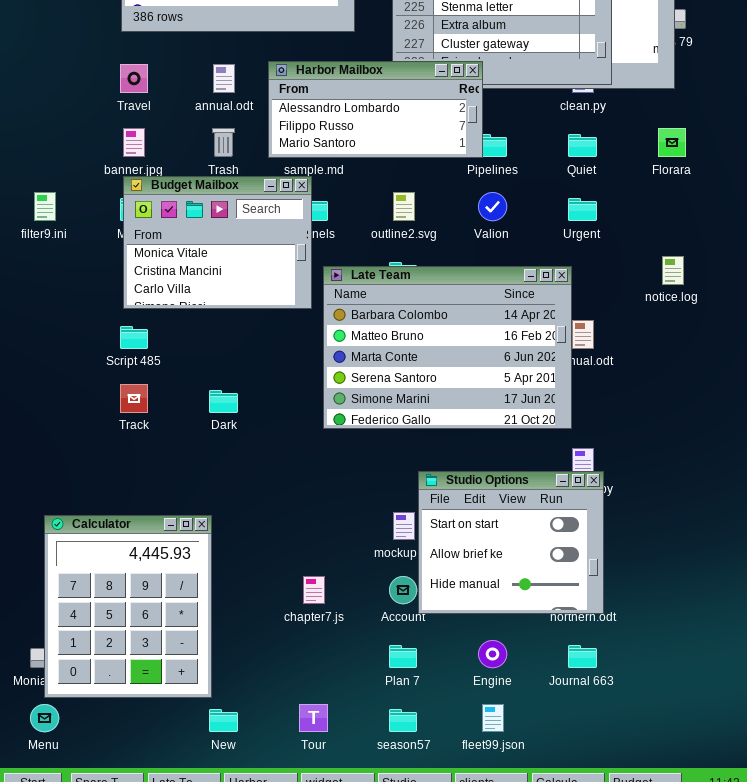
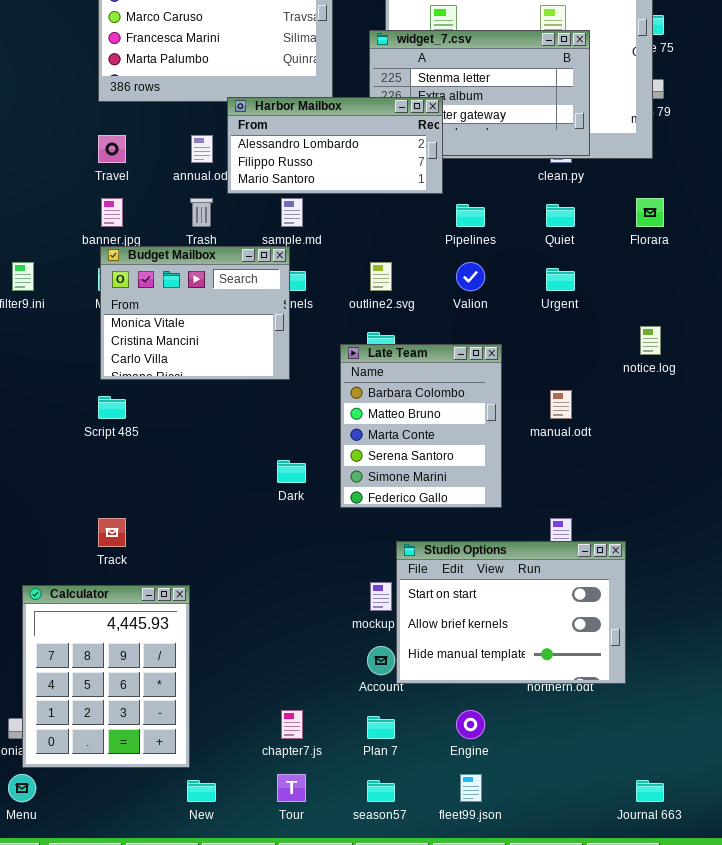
Harbor Mailbox: [268,61,483,158] -> [227,97,443,194], moved
Late Team: [323,266,572,429] -> [340,344,502,508], moved, resized
Track: [120,384,148,413] -> [98,518,126,547], moved
Dark: [209,390,238,413] -> [277,460,306,483], moved
Studio Options: [418,471,604,614] -> [396,541,626,684], resized
chapter7.js: [303,576,325,604] -> [281,710,303,739], moved
Journal 663: [568,645,597,668] -> [636,780,664,802], moved

